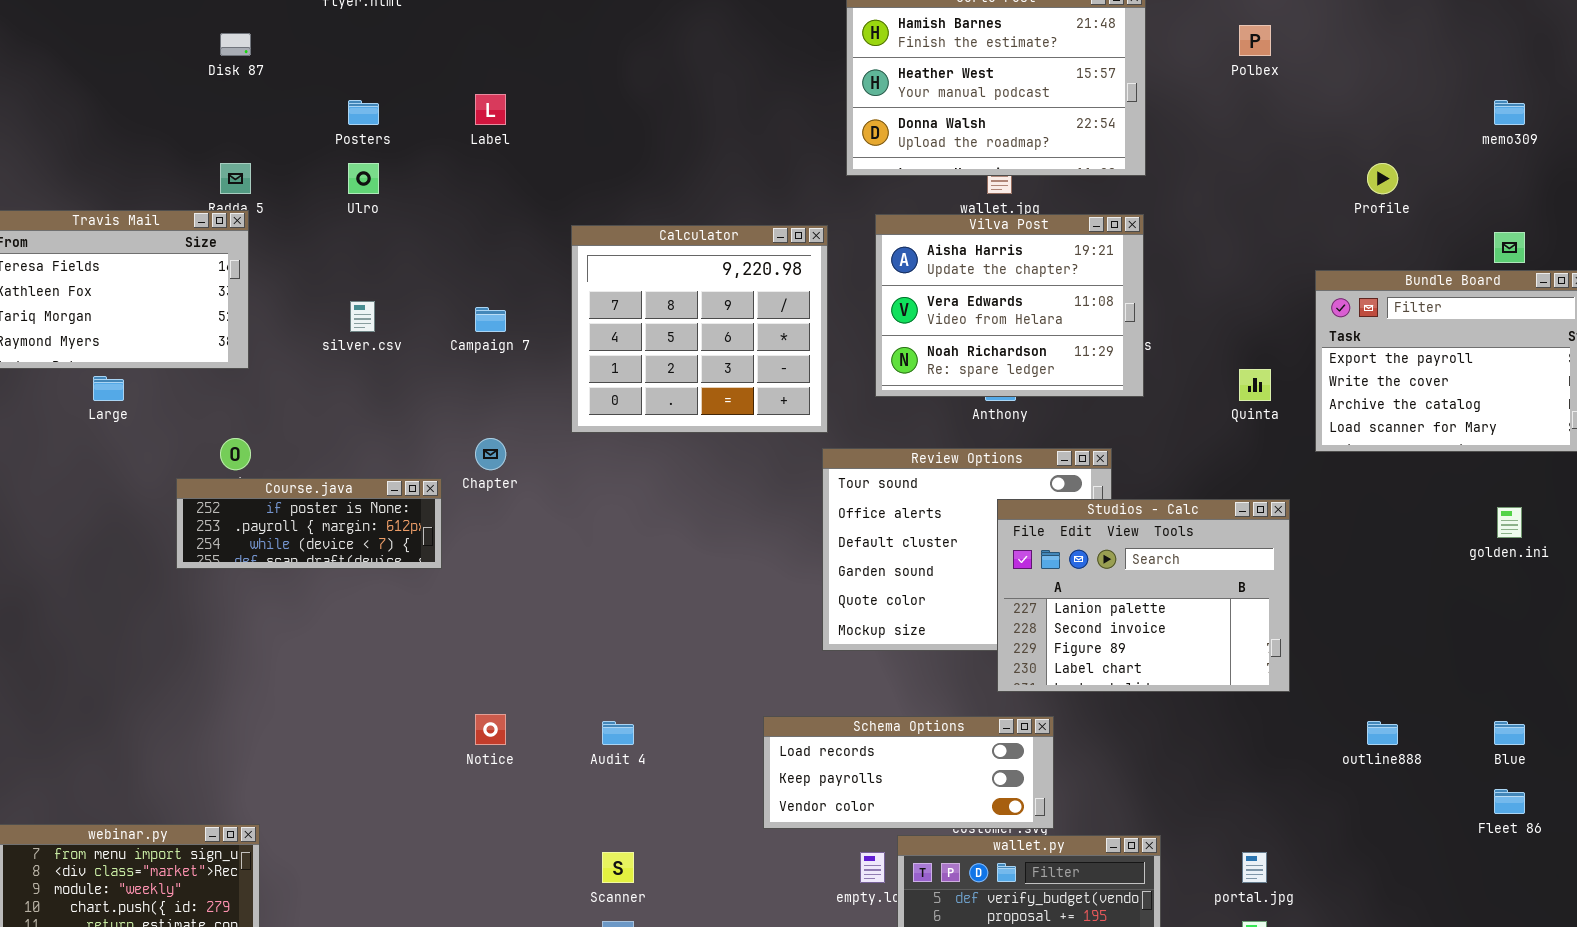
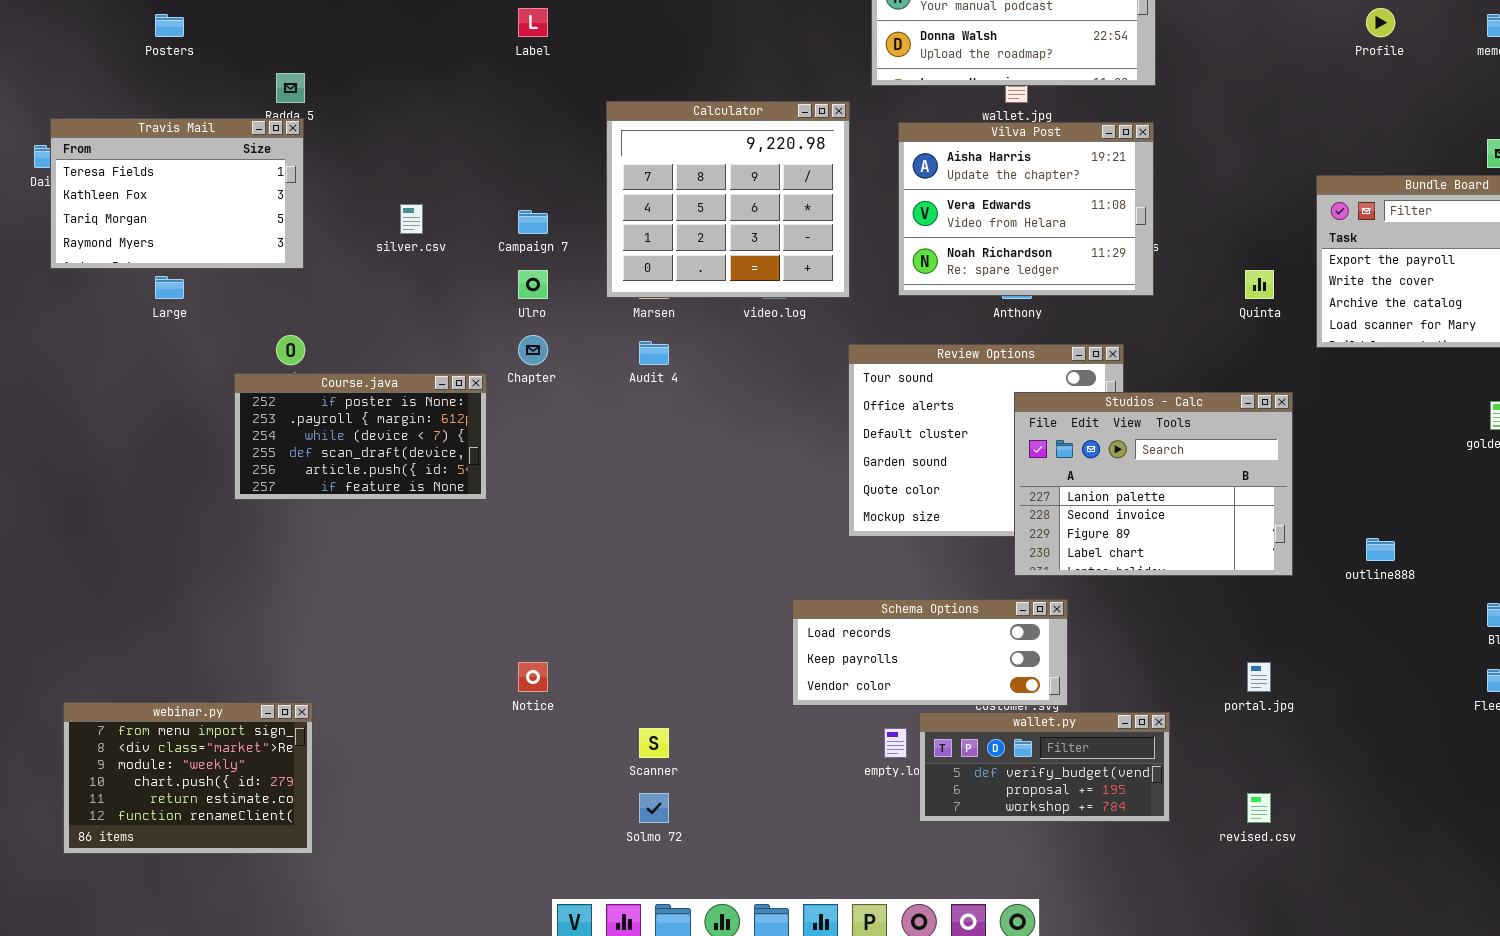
Posters: [348,100,379,125] -> [155,14,184,37], moved
Ulro: [348,163,379,194] -> [518,270,548,299], moved
Profile: [1367,163,1398,194] -> [1366,8,1395,37], moved
Calculator: [571,225,828,433] -> [606,101,850,298], moved
Course.java: [176,478,442,569] -> [234,373,487,500], resized
Notice: [475,714,506,745] -> [518,662,548,692], moved
Audit 4: [602,721,634,745] -> [639,341,669,365], moved
outline888: [1367,721,1398,745] -> [1366,538,1395,561], moved
portal.jpg: [1242,852,1267,883] -> [1247,662,1271,692], moved

